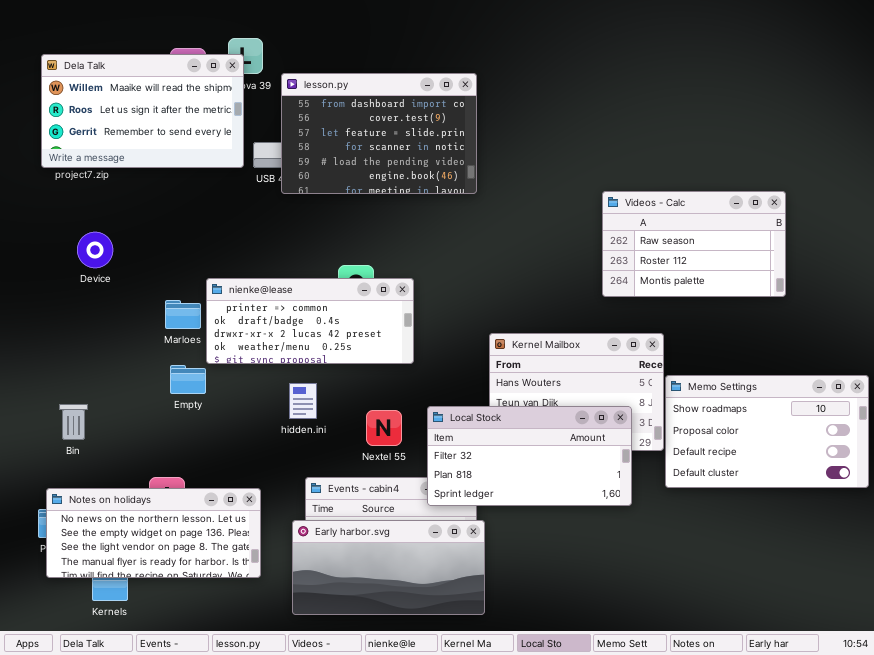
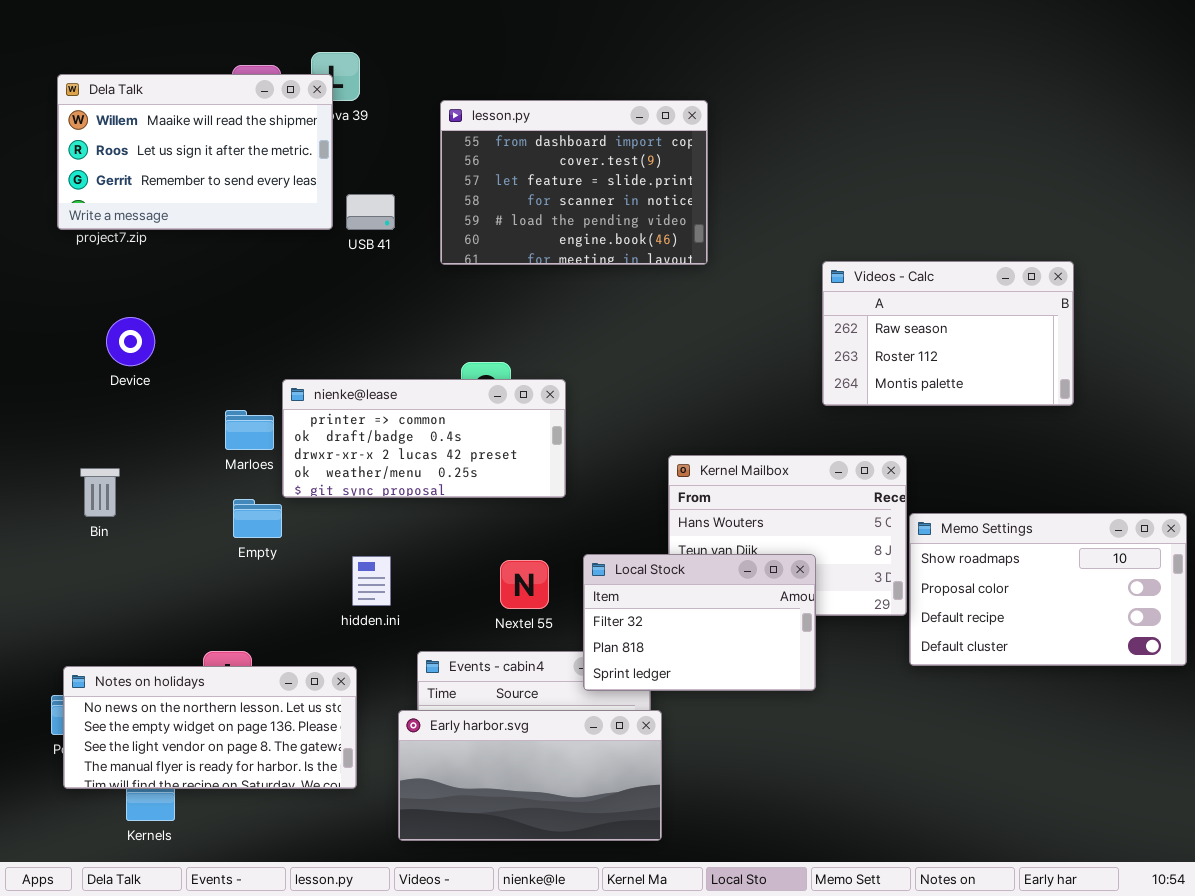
lesson.py: [281,73,477,194] -> [440,100,708,265], moved
hidden.ini: [289,383,317,419] -> [352,556,391,606], moved
Bin: [59,404,88,440] -> [80,468,120,517], moved
Local Stock: [427,406,632,506] -> [583,554,816,691], resized

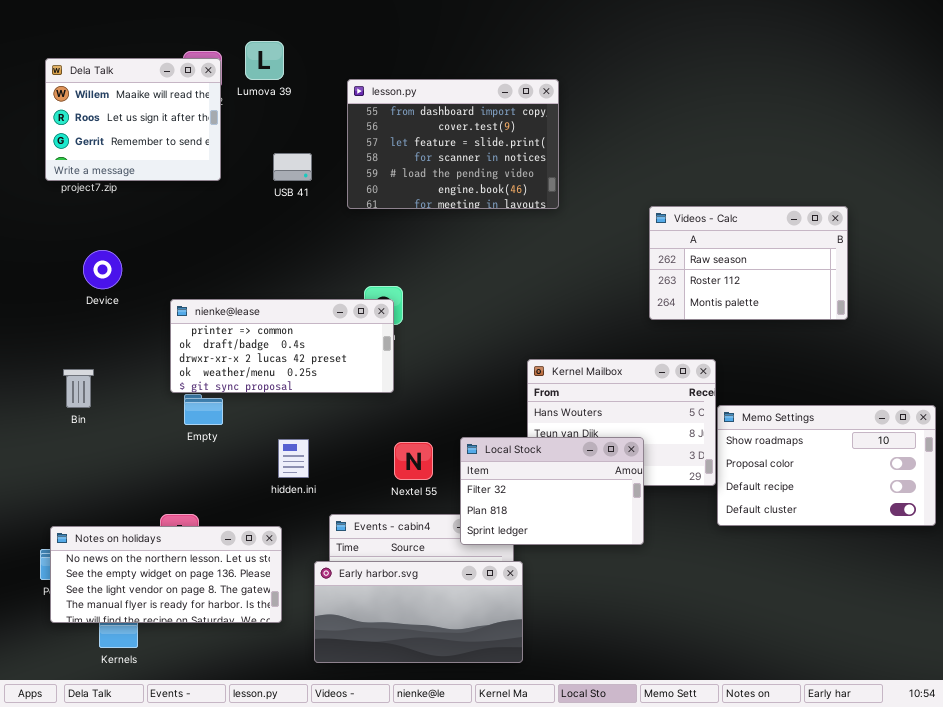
Dela Talk: [57,74,333,230] -> [45,58,221,181], resized
nienke@lease: [282,379,566,498] -> [170,299,394,393], moved

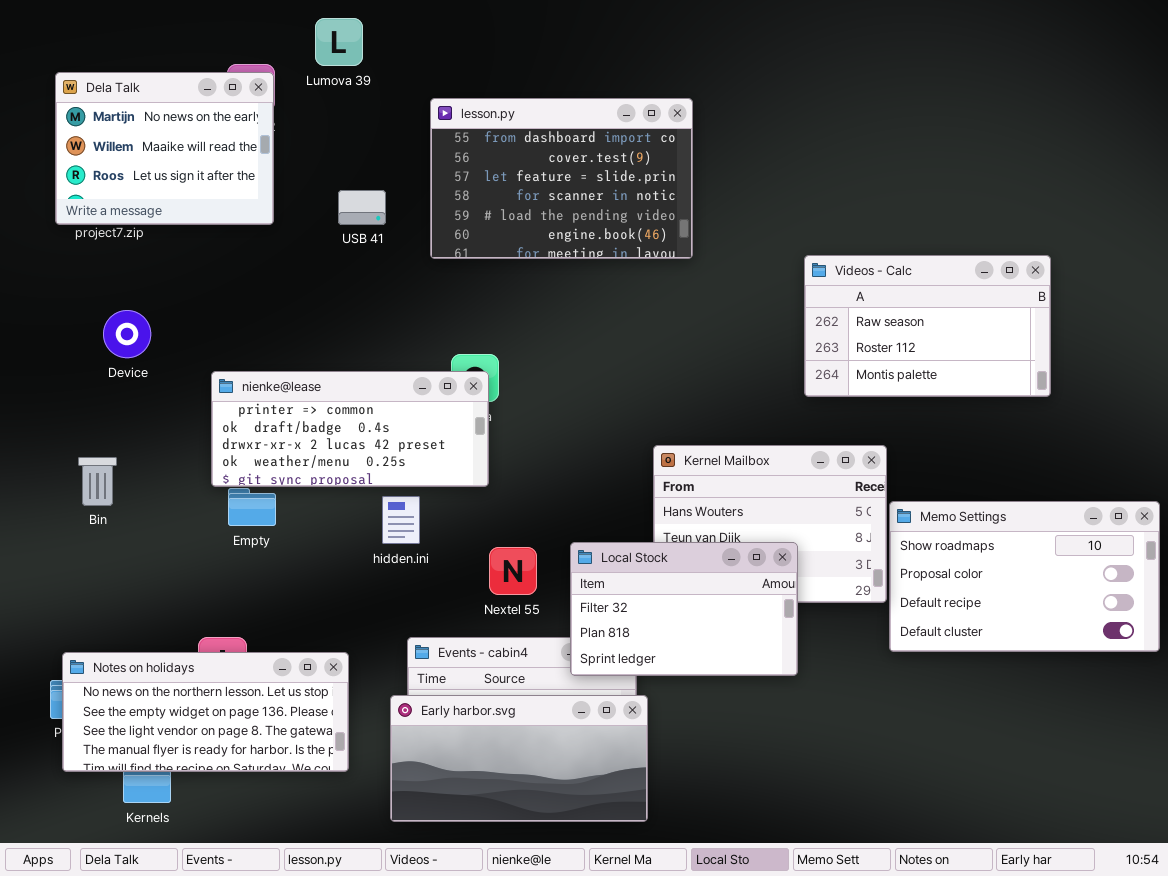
Lumova 39: [245,41,284,80] -> [315,18,363,66], moved
Dela Talk: [45,58,221,181] -> [55,72,274,225], scrolled up 1 row
hidden.ini: [278,439,309,478] -> [382,496,420,544], moved

